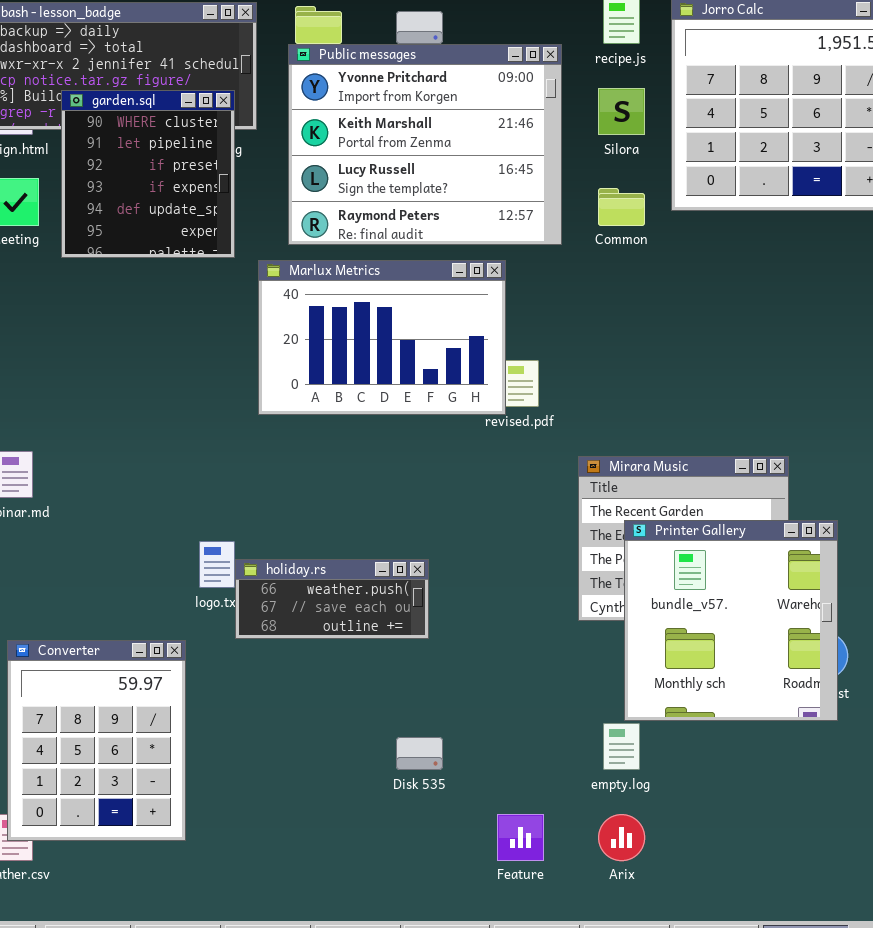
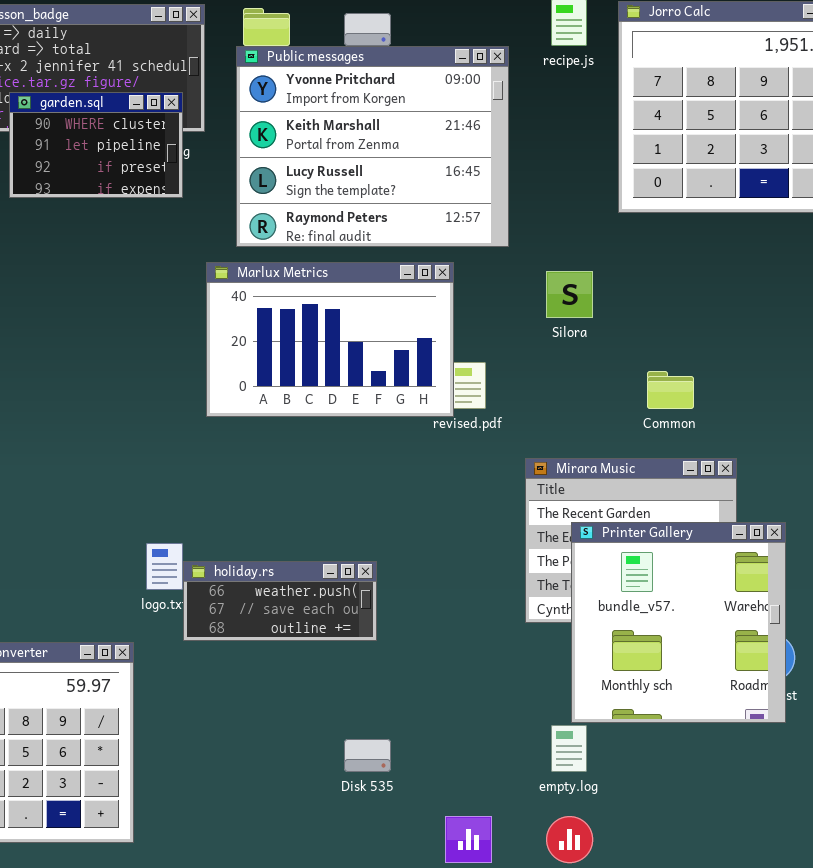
Silora: [598,88,645,135] -> [546,271,593,318], moved
garden.sql: [61,90,235,258] -> [9,92,183,198], resized
Common: [598,188,645,226] -> [647,371,694,409], moved

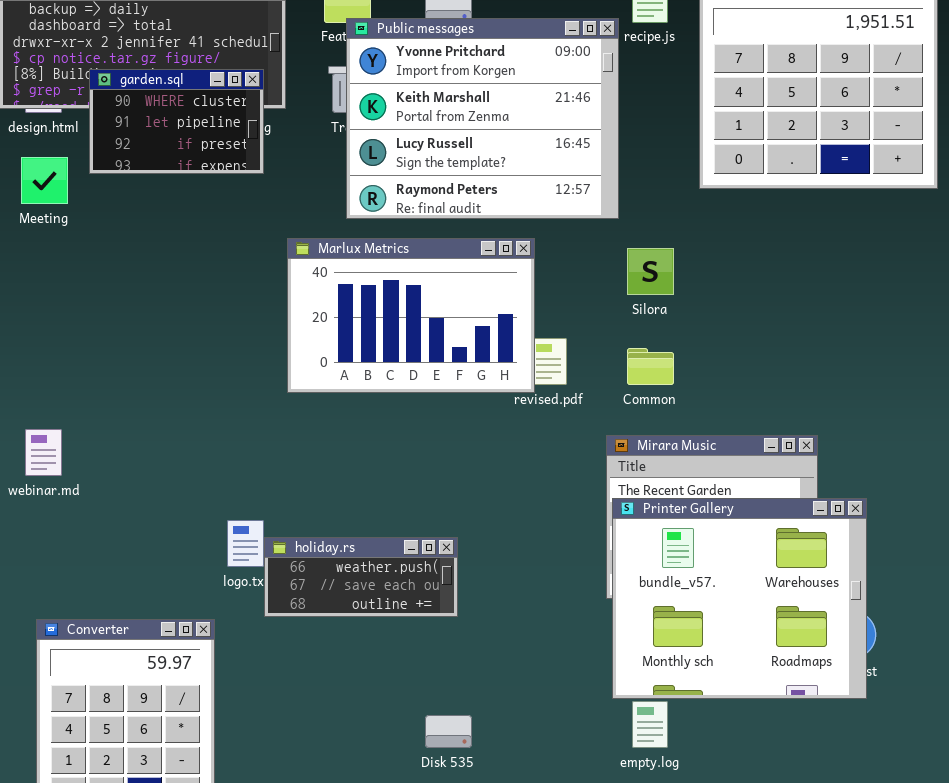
Public messages: [236,46,509,247] -> [346,18,619,219], moved
Common: [647,371,694,409] -> [627,348,674,385], moved
Printer Gallery: [571,522,786,723] -> [612,498,867,699], resized

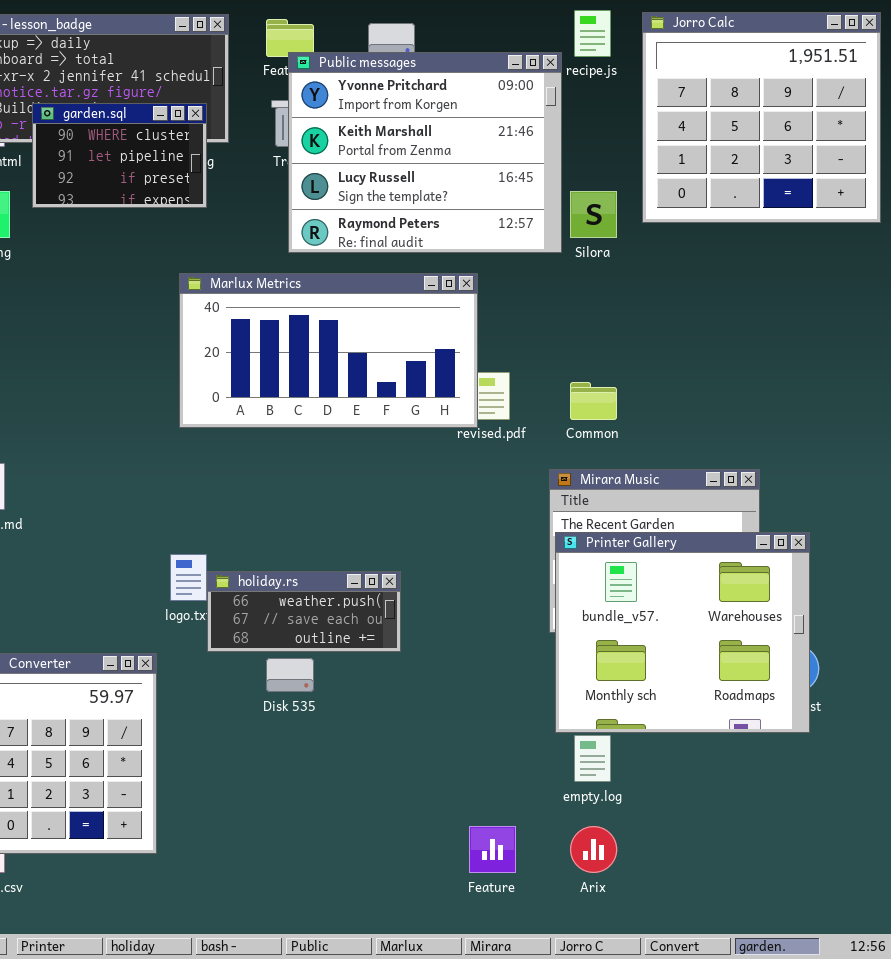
Marlux Metrics: [287,238,535,393] -> [179,273,478,428], resized
Silora: [627,248,674,295] -> [570,191,617,238], moved
Disk 535: [425,715,472,748] -> [266,658,314,692], moved

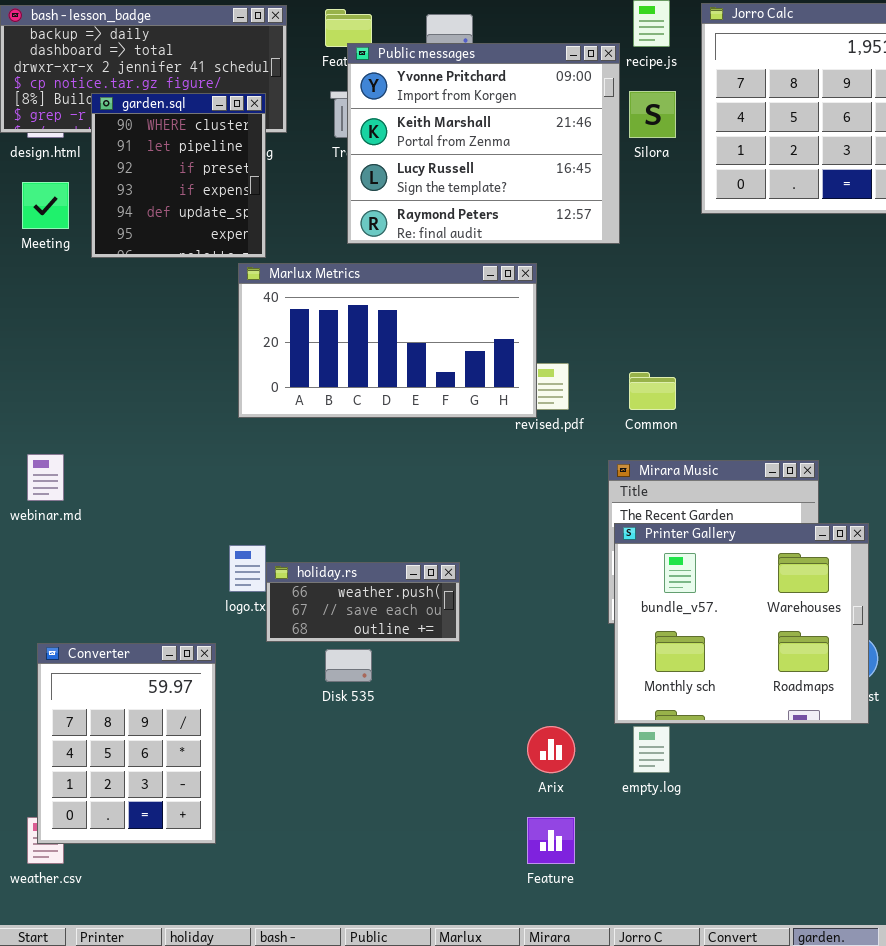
garden.sql: [32,103,207,208] -> [91,93,266,258], resized
Silora: [570,191,617,238] -> [629,91,676,138], moved
Arix: [570,826,617,873] -> [527,726,575,773], moved

